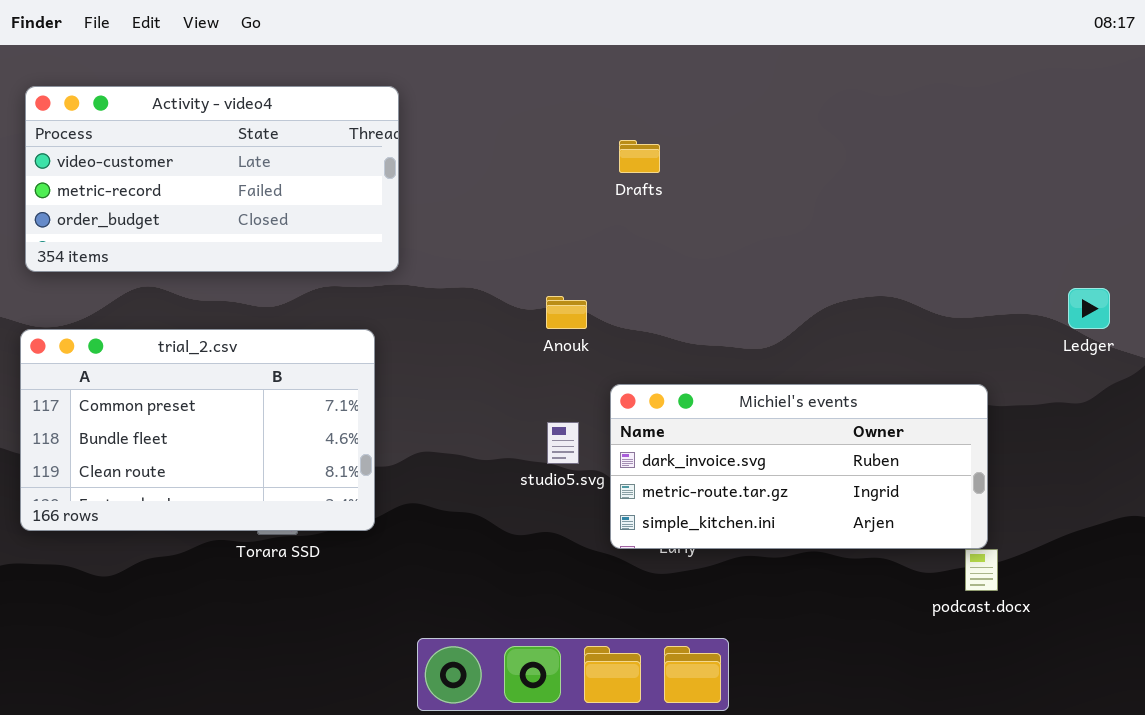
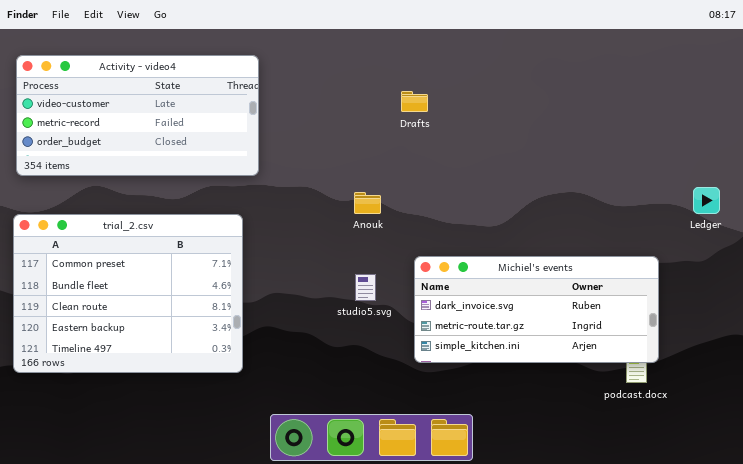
trial_2.csv: [20,329,375,531] -> [13,214,243,373], resized
Michiel's events: [610,384,988,549] -> [414,256,659,363], moved

